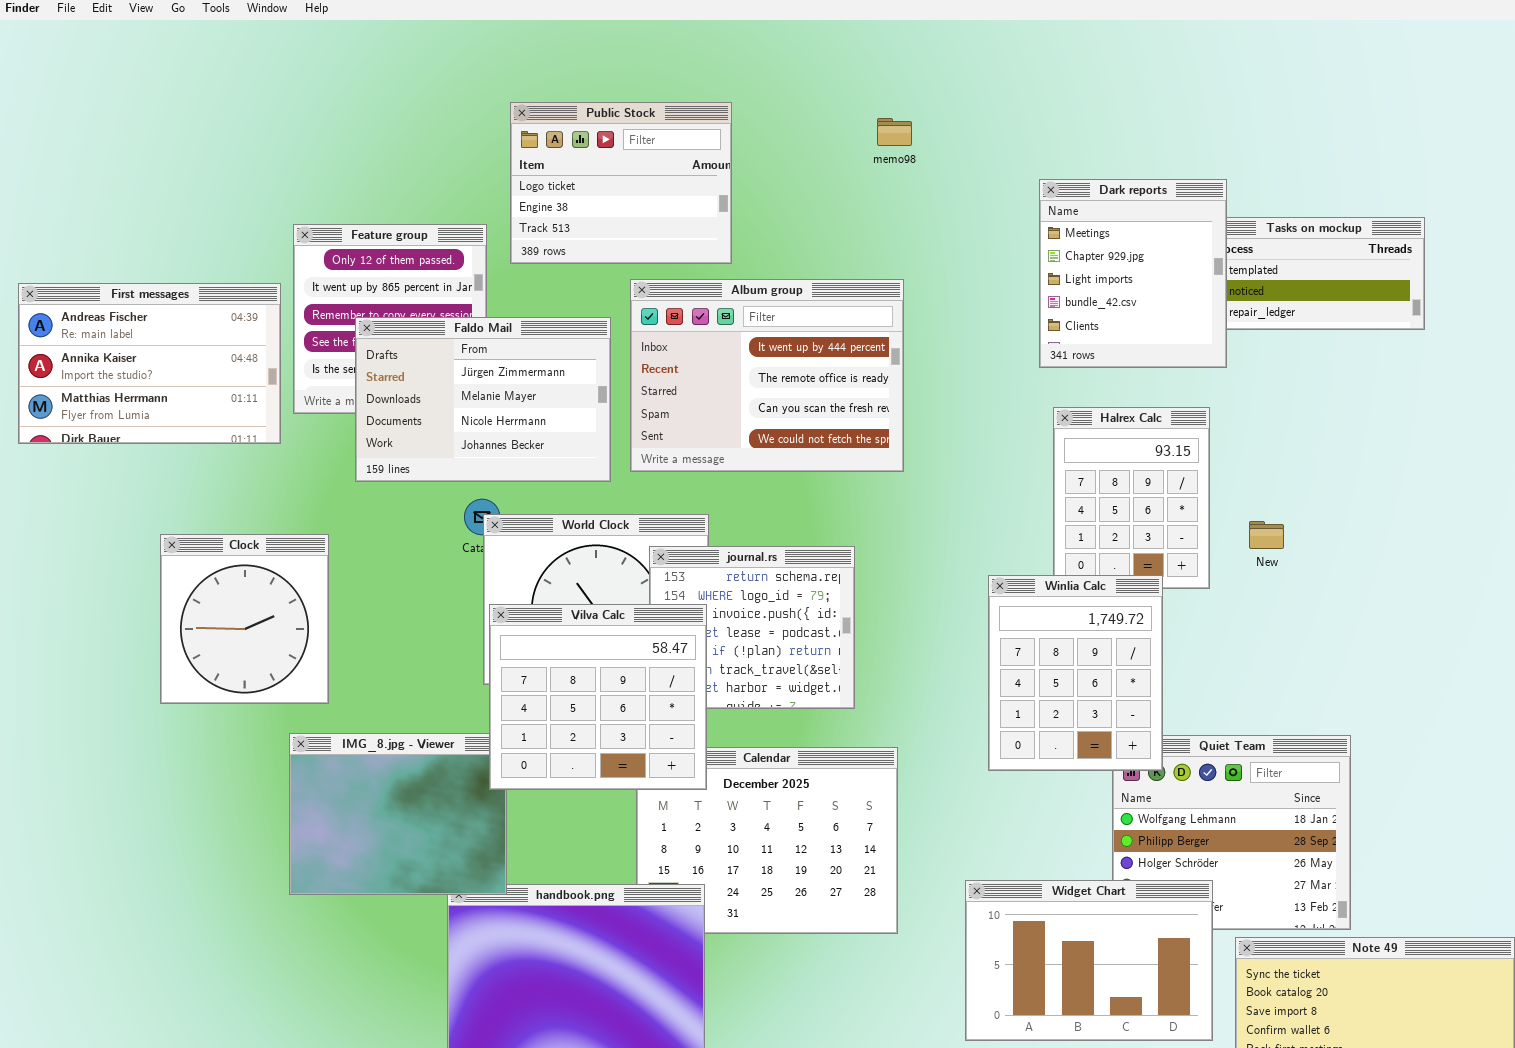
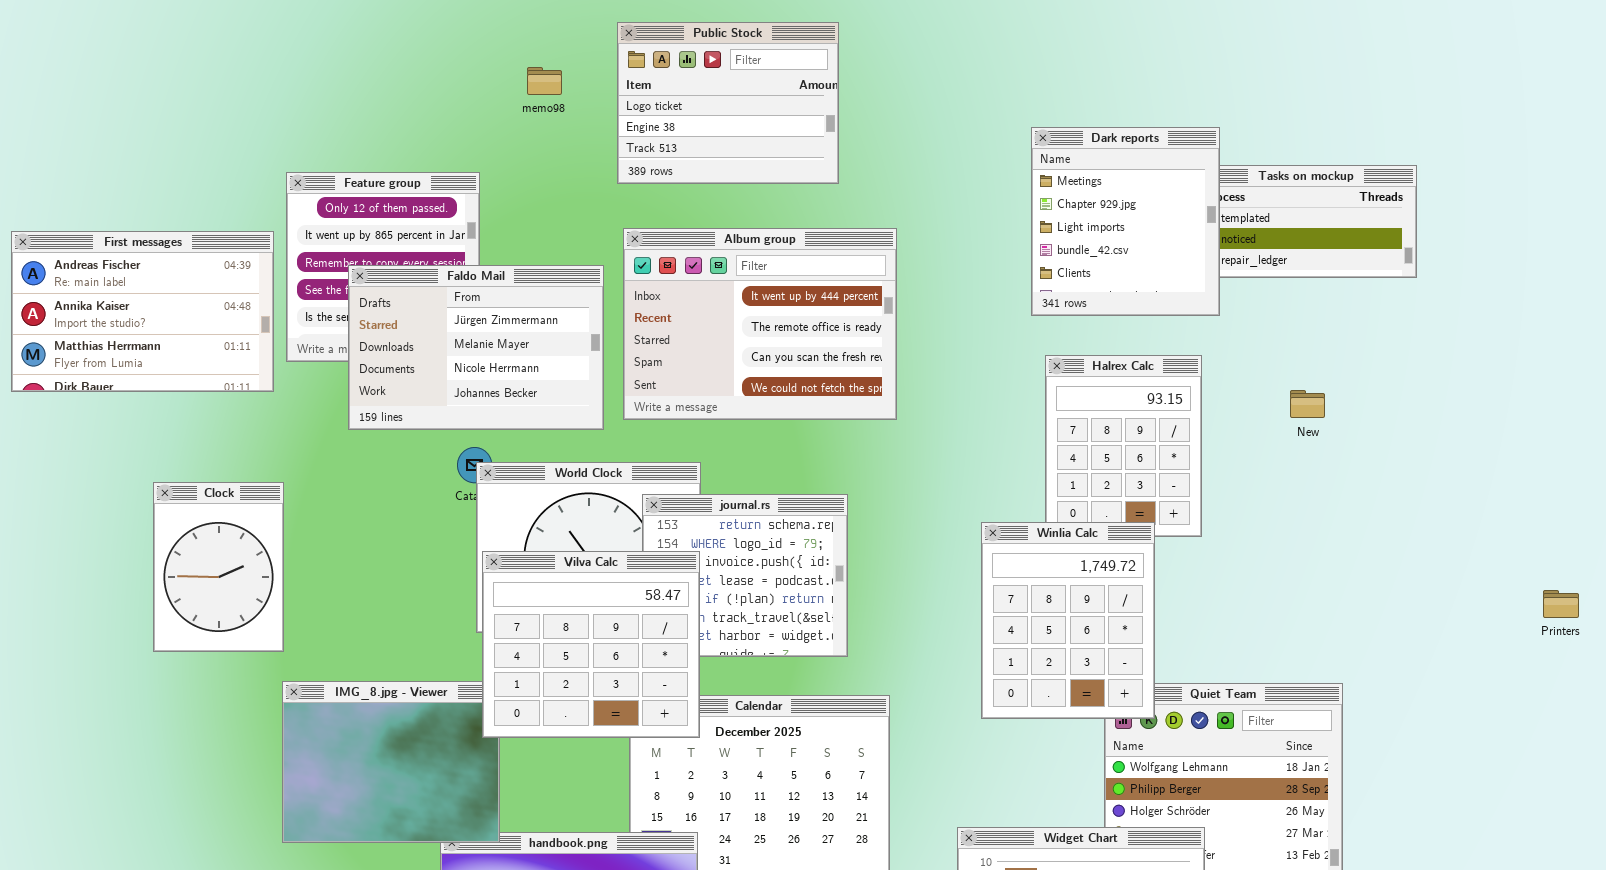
Public Stock: [510,102,732,264] -> [617,22,839,184], moved
memo98: [877,118,912,146] -> [527,67,562,95], moved
New: [1249,521,1284,549] -> [1290,390,1325,418], moved
Clock: [160,534,329,704] -> [153,482,284,652], resized

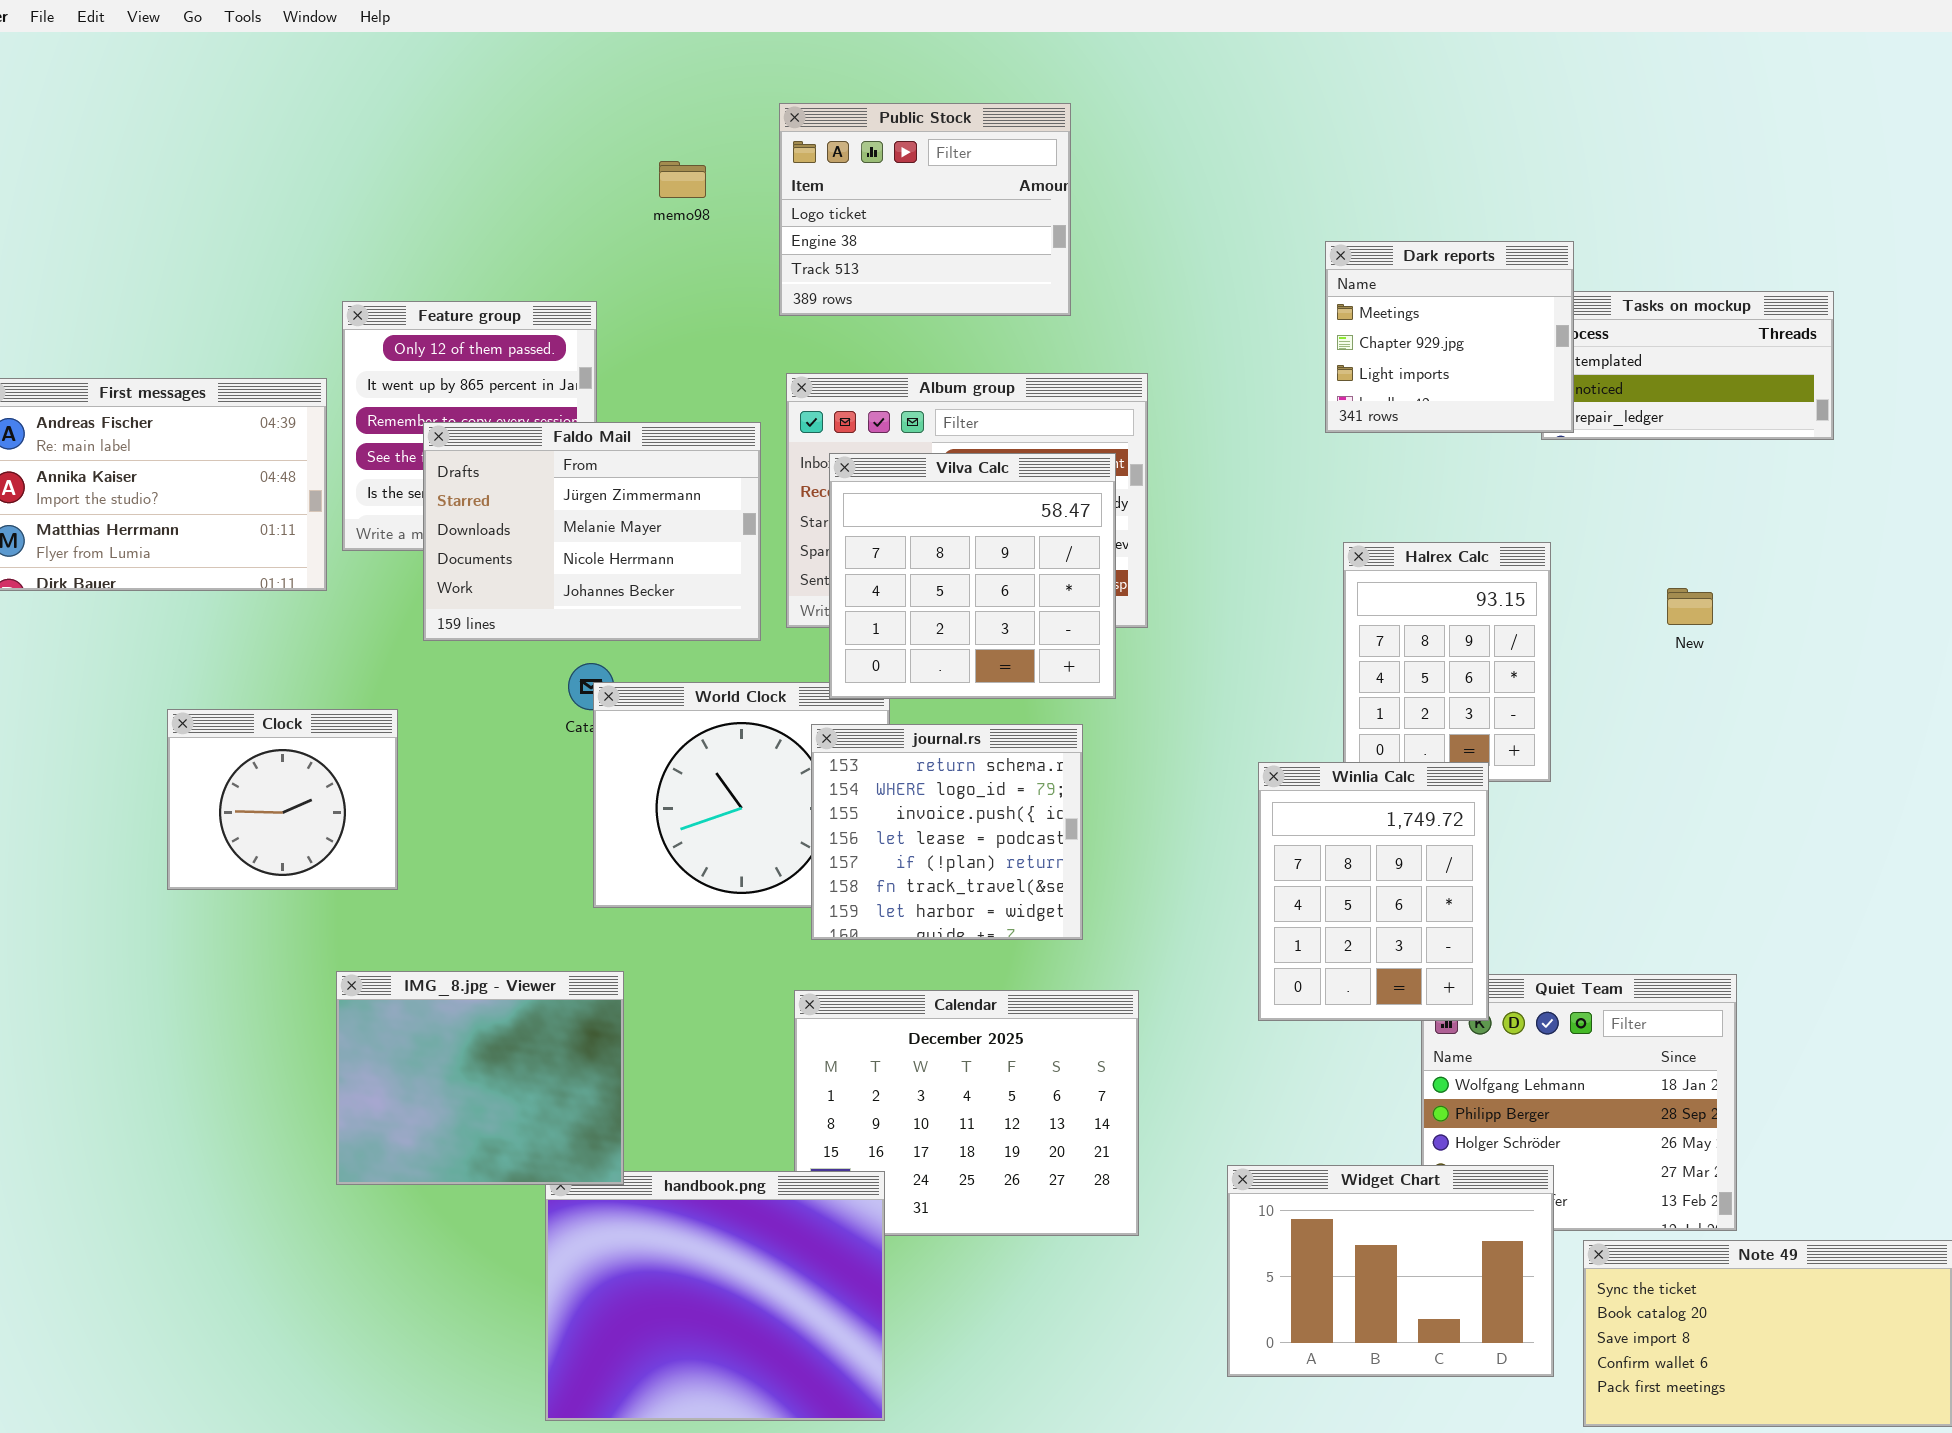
Dark reports: [1031,127,1220,316] -> [1325,241,1574,433], resized
Clock: [153,482,284,652] -> [167,709,398,890], resized
Vilva Calc: [482,551,700,738] -> [829,453,1116,699], moved

